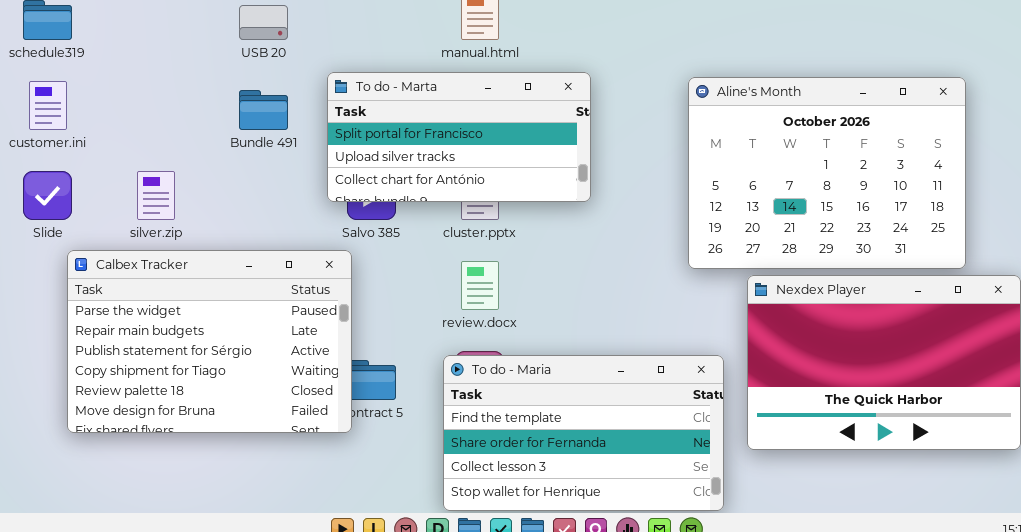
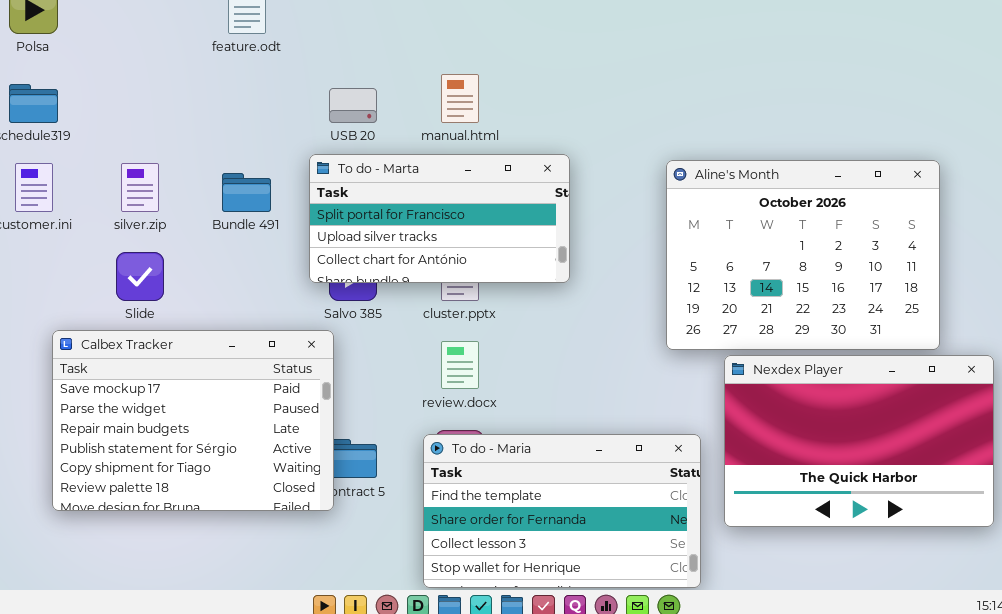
USB 20: [239,5,288,40] -> [329,88,377,123], moved
Slide: [23,171,72,220] -> [116,252,164,301], moved
silver.zip: [137,171,175,220] -> [121,163,159,212], moved
Calbex Tracker: [67,250,352,433] -> [52,330,334,511], scrolled up 1 row

